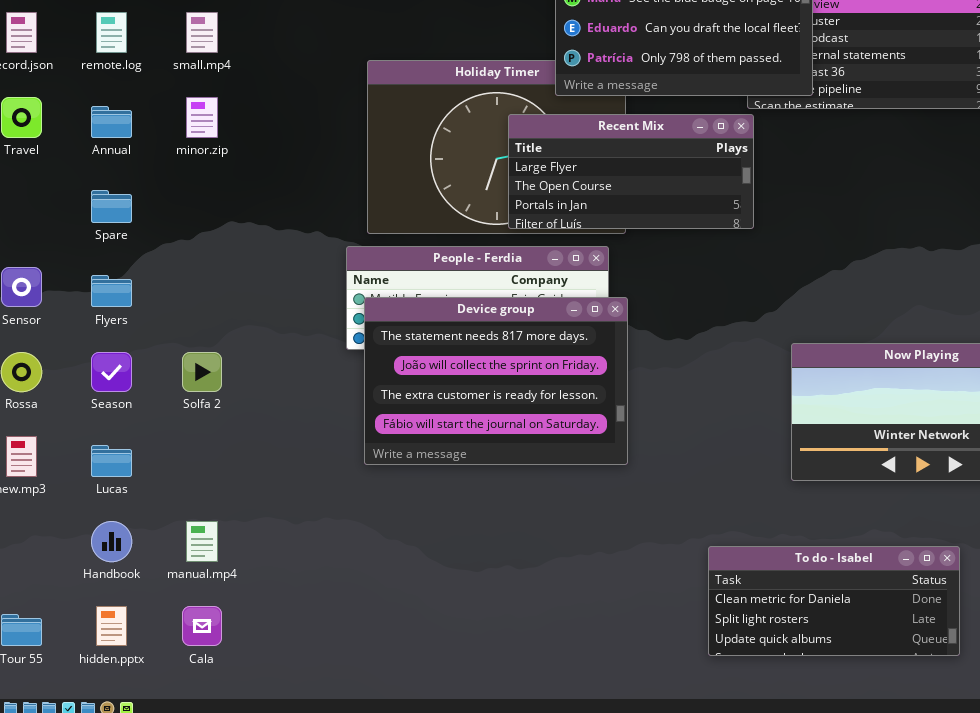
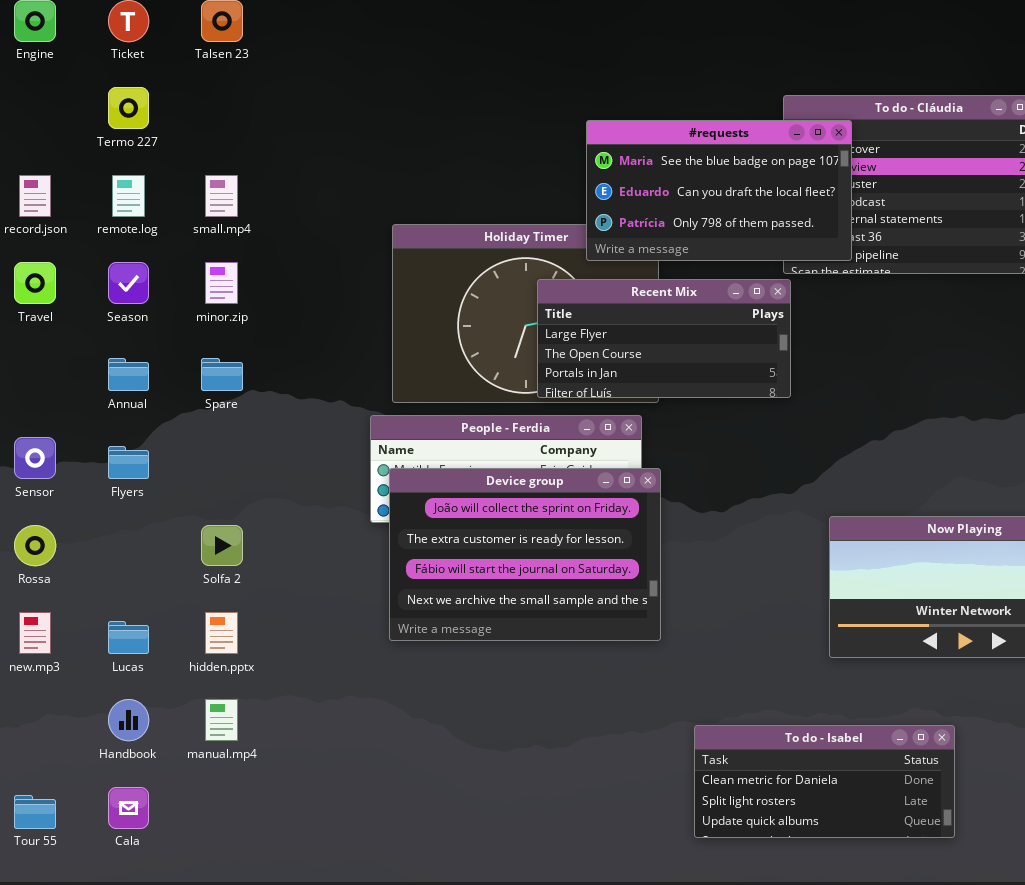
Annual: [91,106,132,138] -> [108,358,149,391], moved
Spare: [91,190,132,223] -> [201,358,243,391], moved
Device group: [364,297,628,465] -> [389,468,661,641], scrolled down 1 row
Season: [91,352,132,392] -> [108,262,149,304], moved
To do - Isabel: [708,546,960,656] -> [694,725,955,838], moved
hidden.pptx: [96,606,127,646] -> [205,612,238,654], moved
Cala: [182,606,222,646] -> [108,787,149,829], moved

